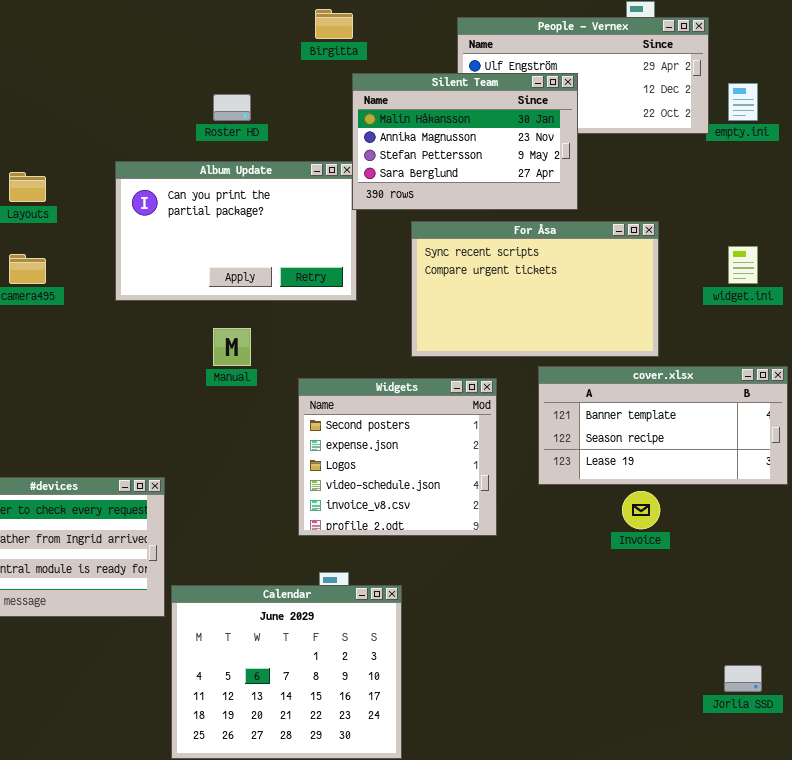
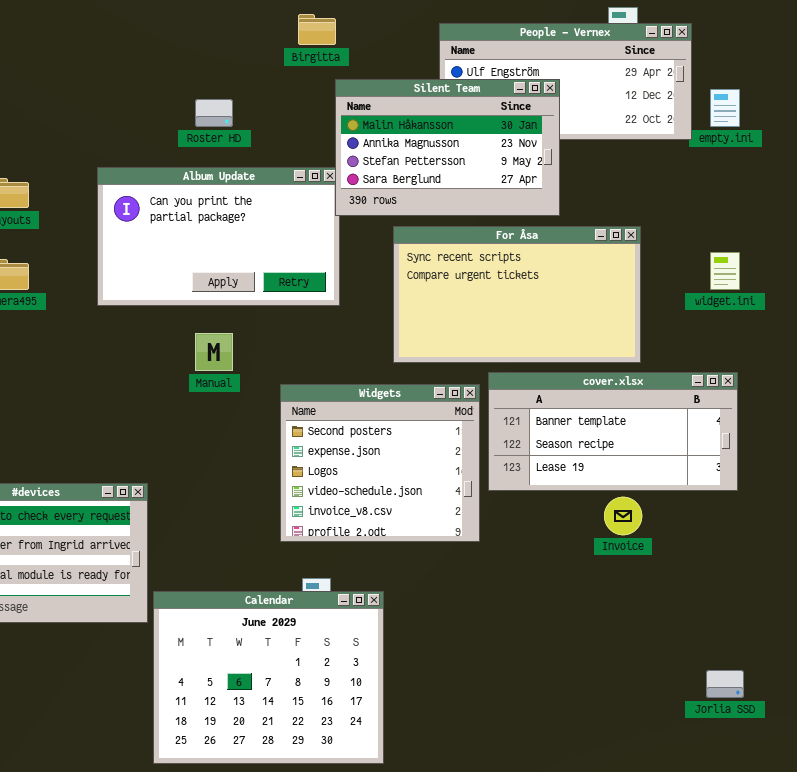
cover.xlsx: [538,366,788,485] -> [488,372,738,491], moved

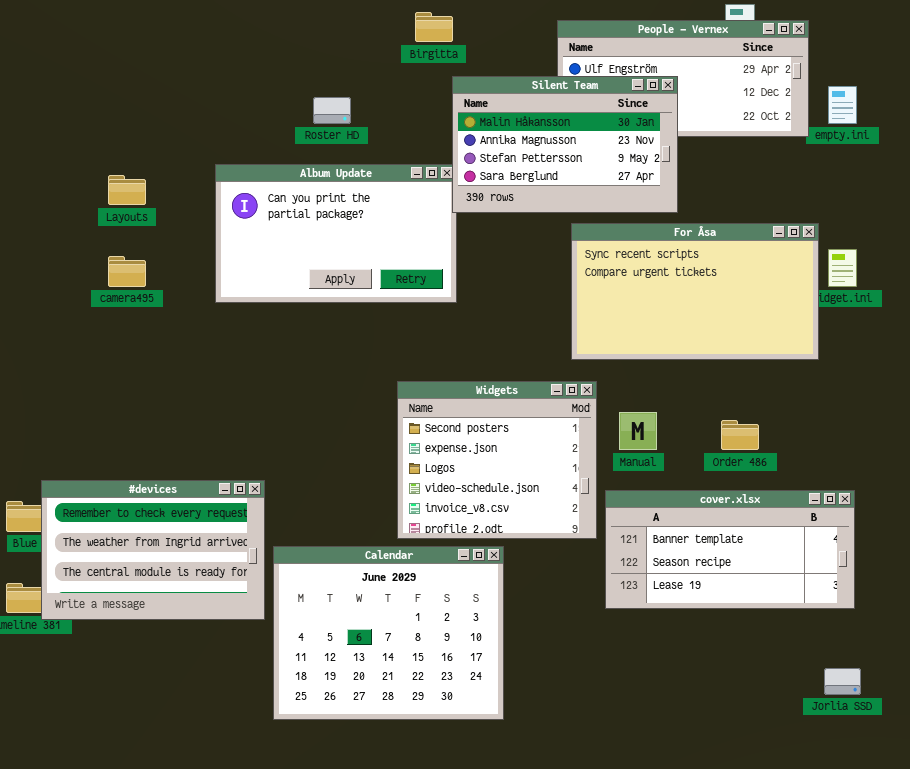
For Åsa: [393,226,641,363] -> [571,223,819,360], moved
Manual: [195,333,233,371] -> [619,412,657,450], moved
cover.xlsx: [488,372,738,491] -> [605,490,855,609], moved
Calendar: [153,591,384,764] -> [273,546,504,720], moved

